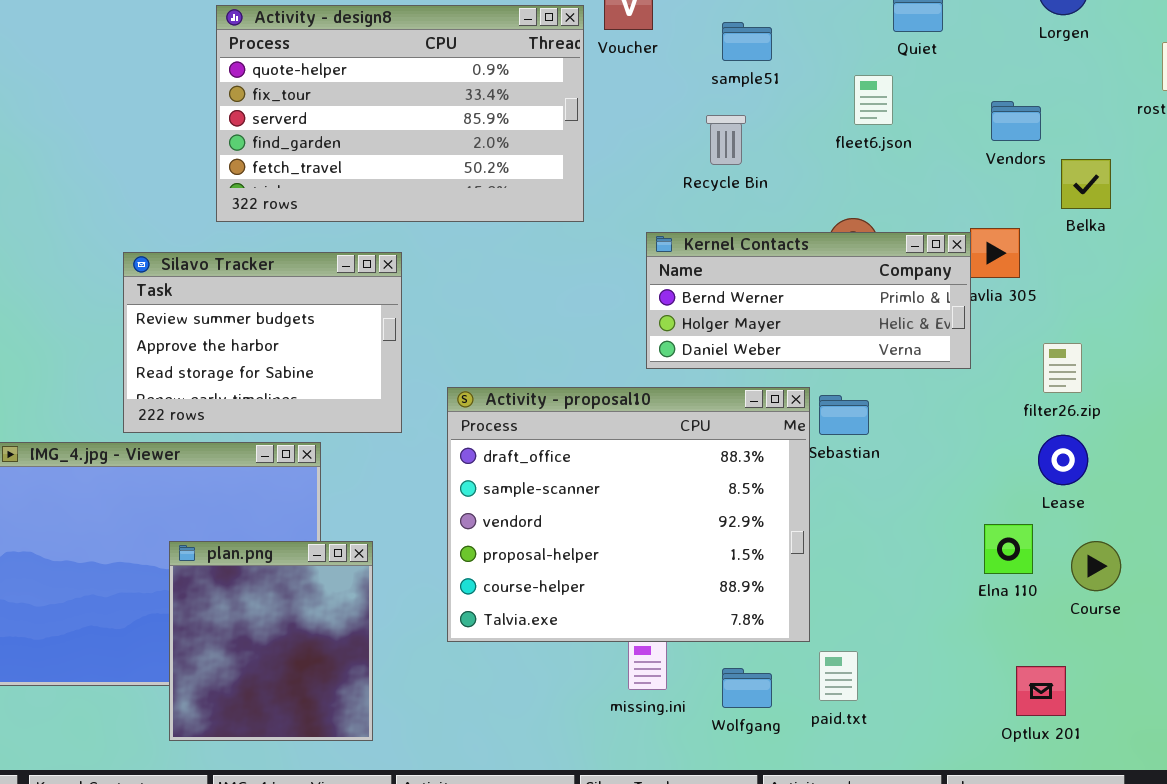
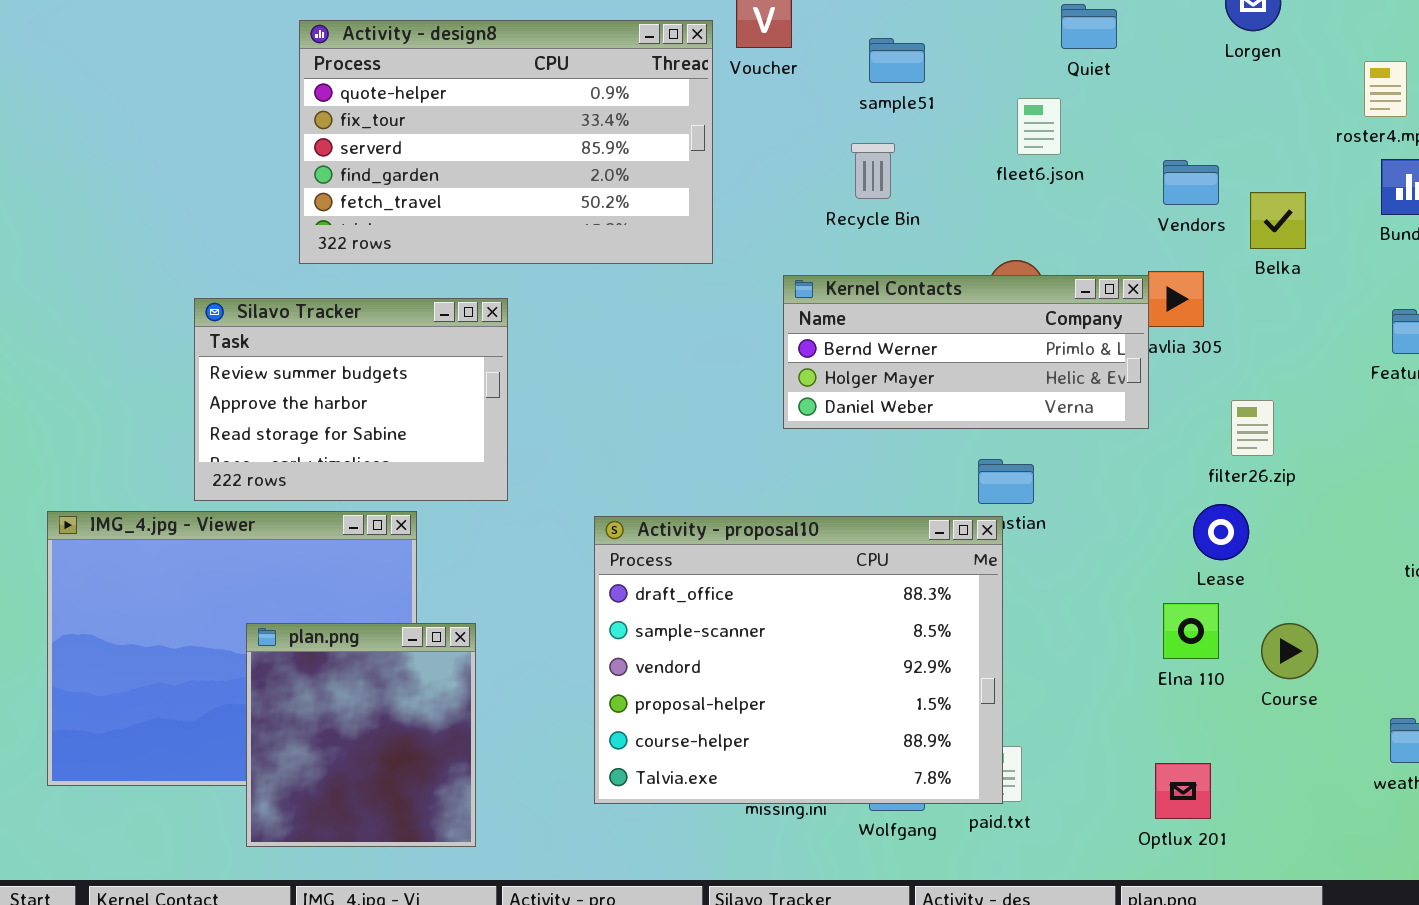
Vendors: [991,101,1041,141] -> [1163,160,1219,205], moved
Activity - proposal10: [447,387,810,642] -> [594,516,1003,804], moved
Lease: [1038,435,1088,485] -> [1193,504,1249,560], moved
Optlux 201: [1016,666,1066,716] -> [1155,763,1211,819], moved

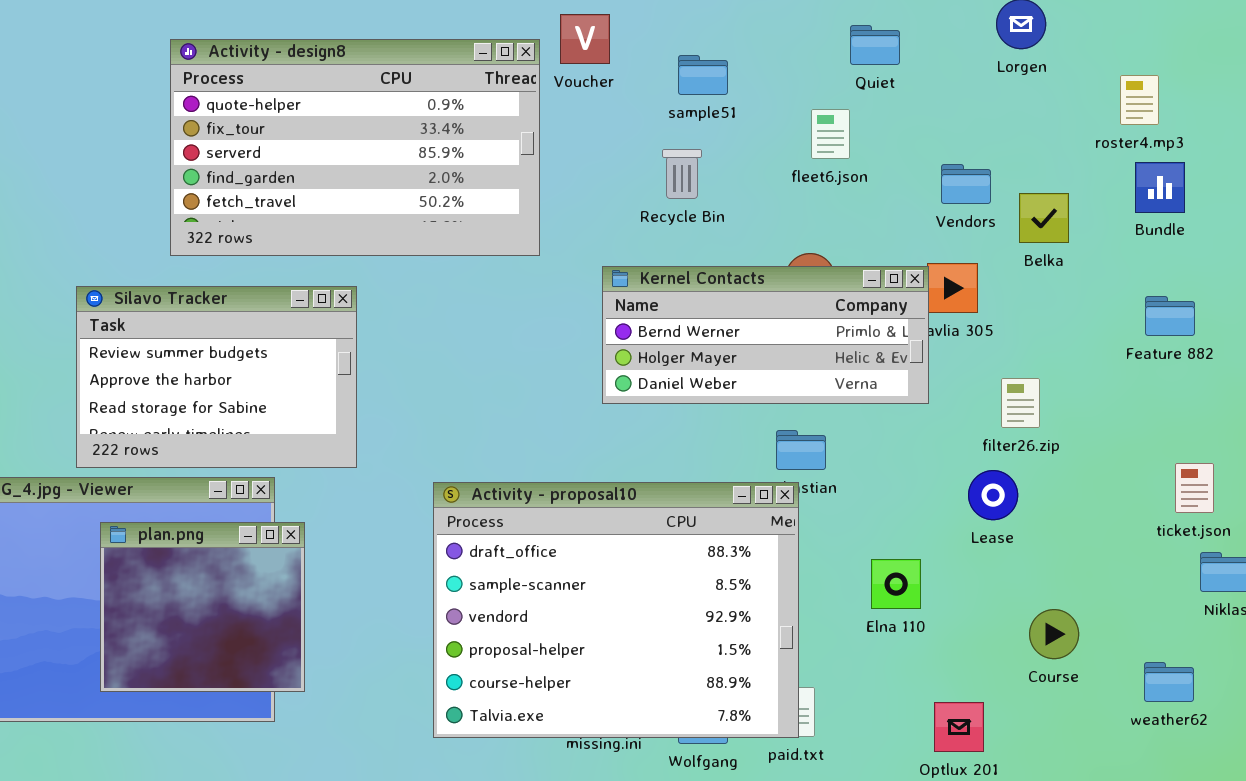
Elna 110: [1163,603,1219,659] -> [871,559,921,609], moved
plan.png: [246,623,476,847] -> [100,522,305,692], moved, resized
Course: [1261,623,1318,679] -> [1029,609,1079,659], moved

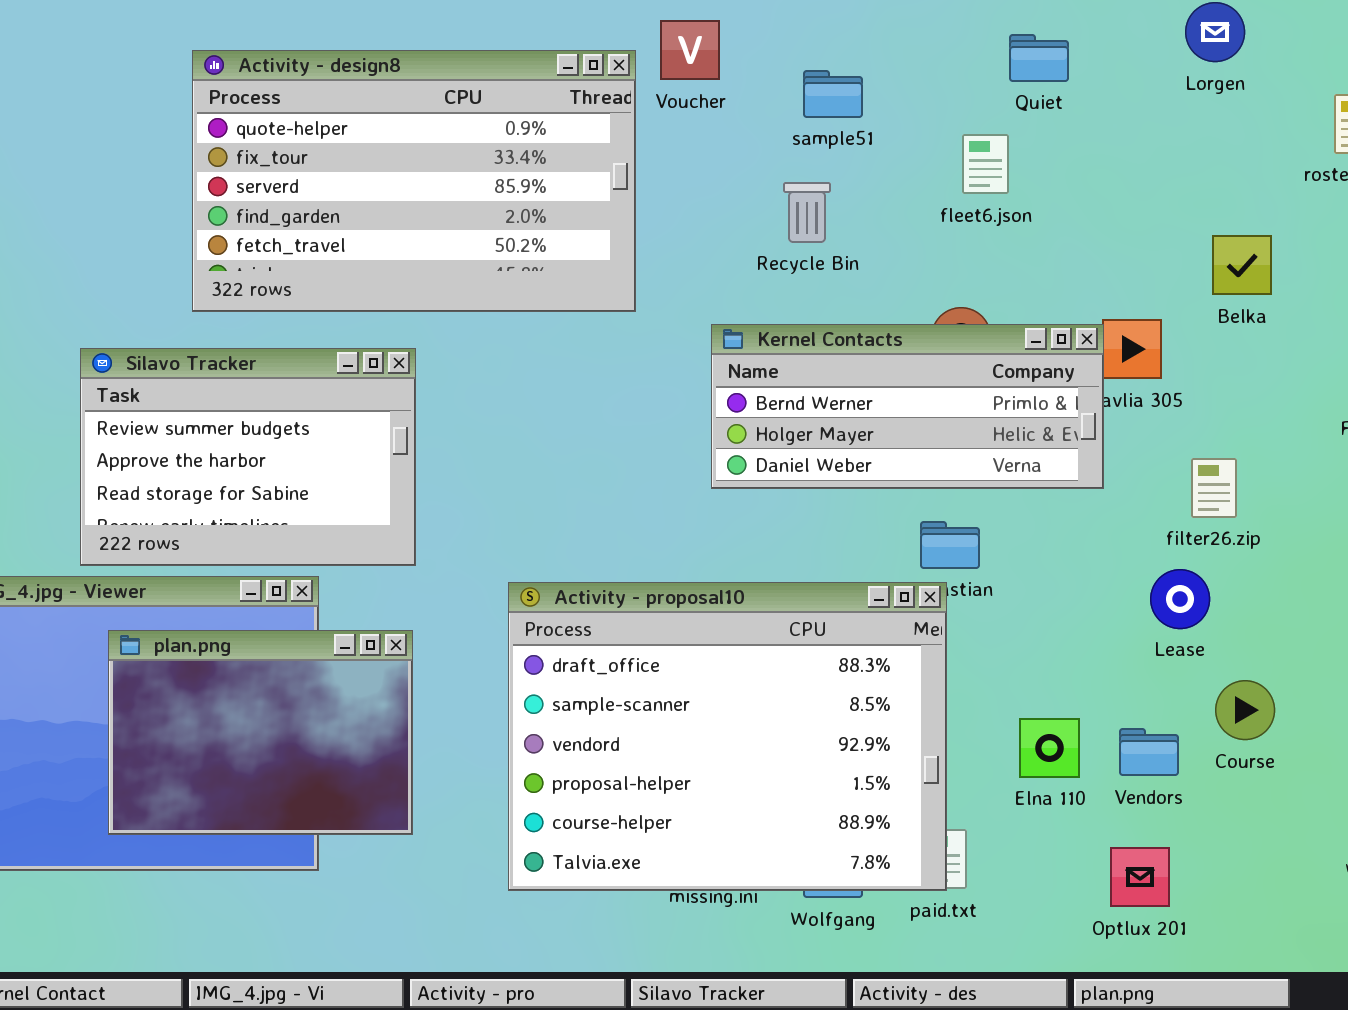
Vendors: [941,164,991,204] -> [1119,728,1179,776], moved
plan.png: [100,522,305,692] -> [108,630,413,835], resized
Elna 110: [871,559,921,609] -> [1019,718,1080,778], moved
Course: [1029,609,1079,659] -> [1215,680,1275,740], moved

